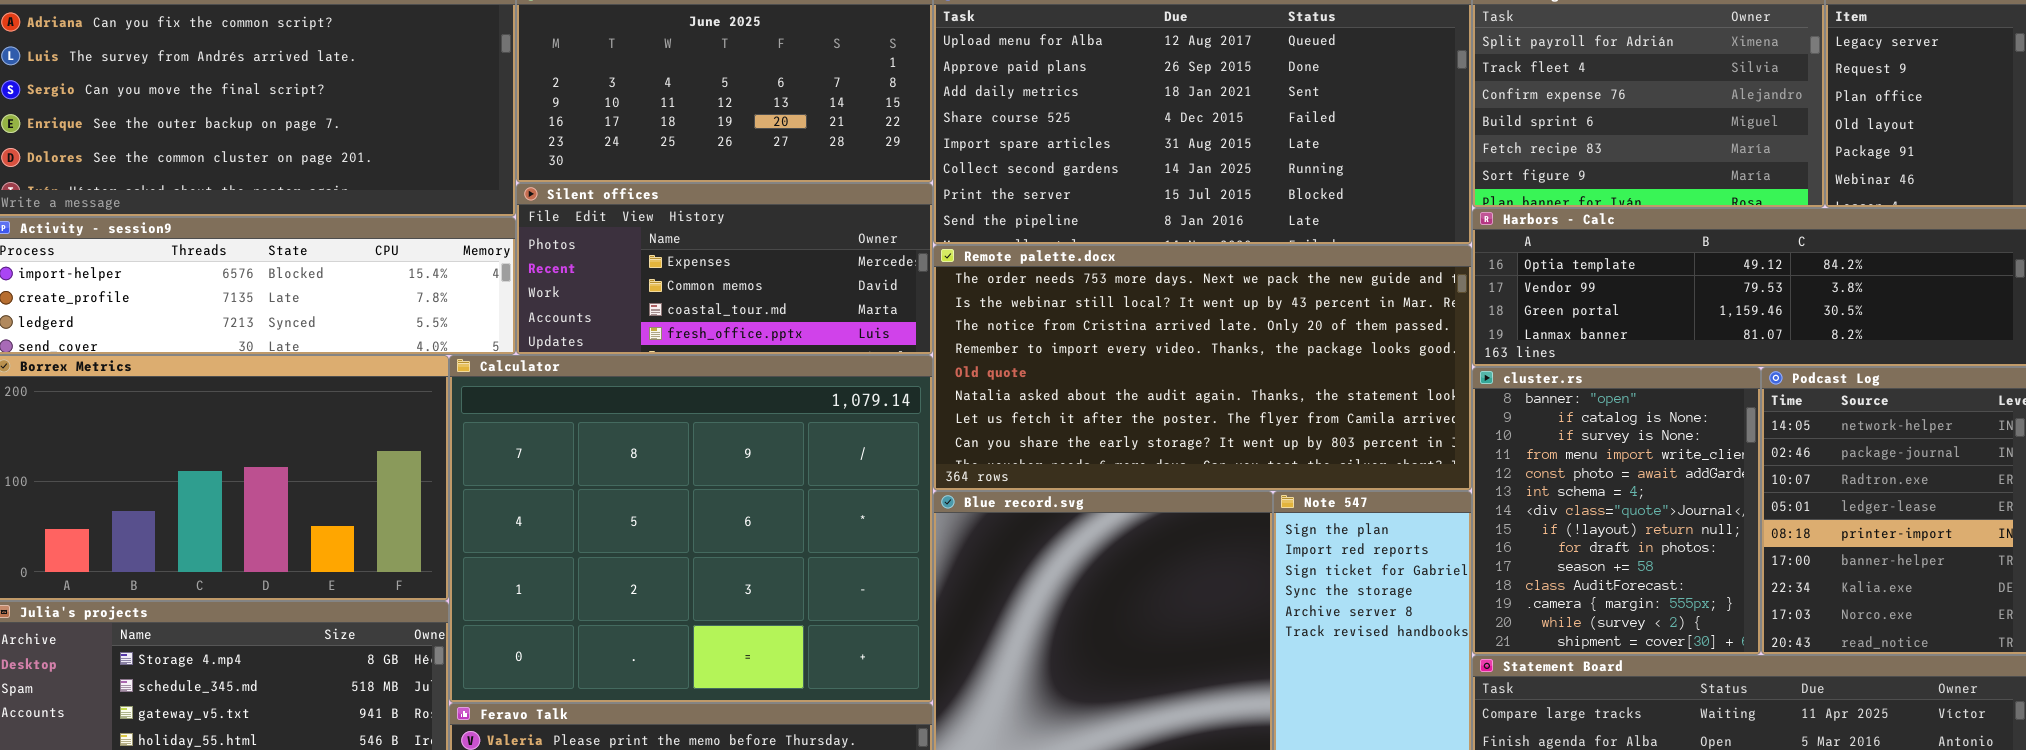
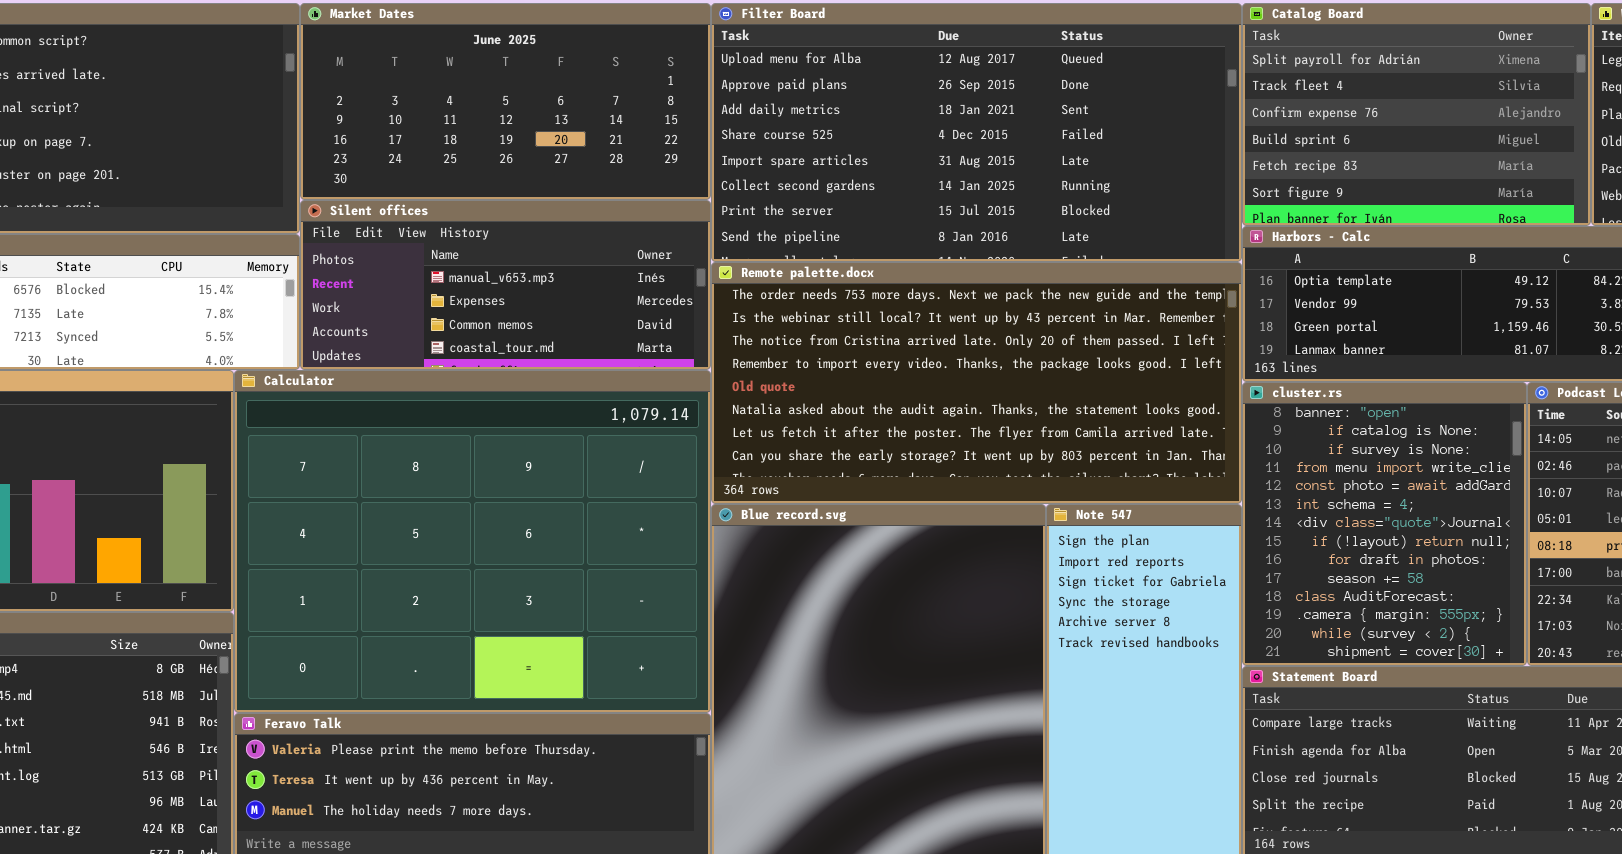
Silent offices: [516,183,933,355] -> [300,200,711,370], scrolled up 1 row

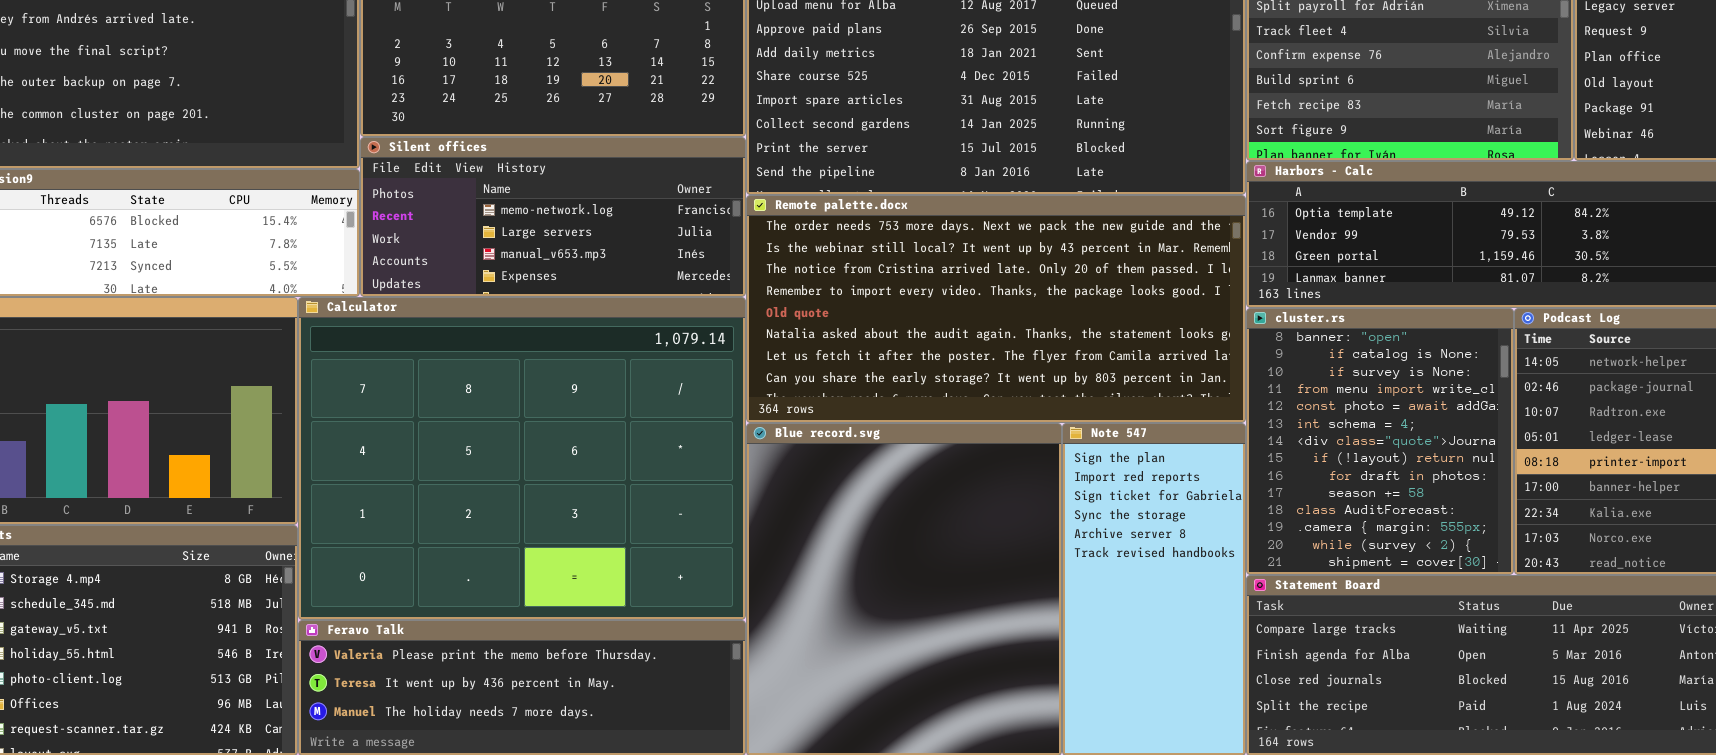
Silent offices: [300,200,711,370] -> [360,137,746,297], scrolled up 2 rows

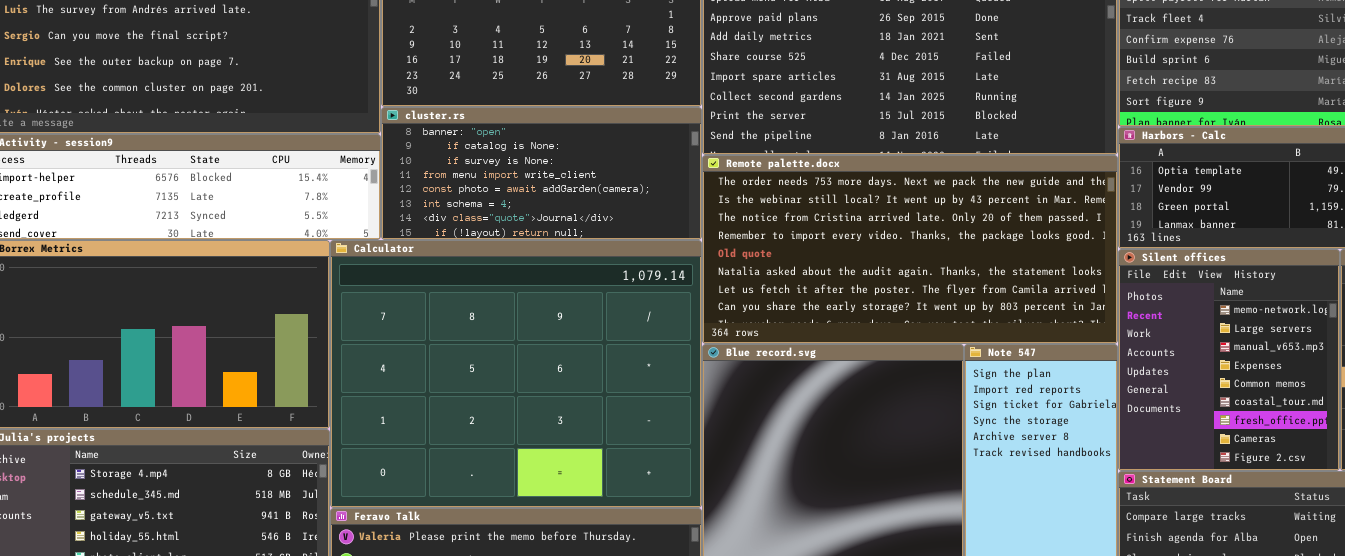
Silent offices: [360,137,746,297] -> [1118,249,1340,471], moved, resized
cluster.rs: [1246,308,1514,575] -> [381,107,702,240], moved, resized

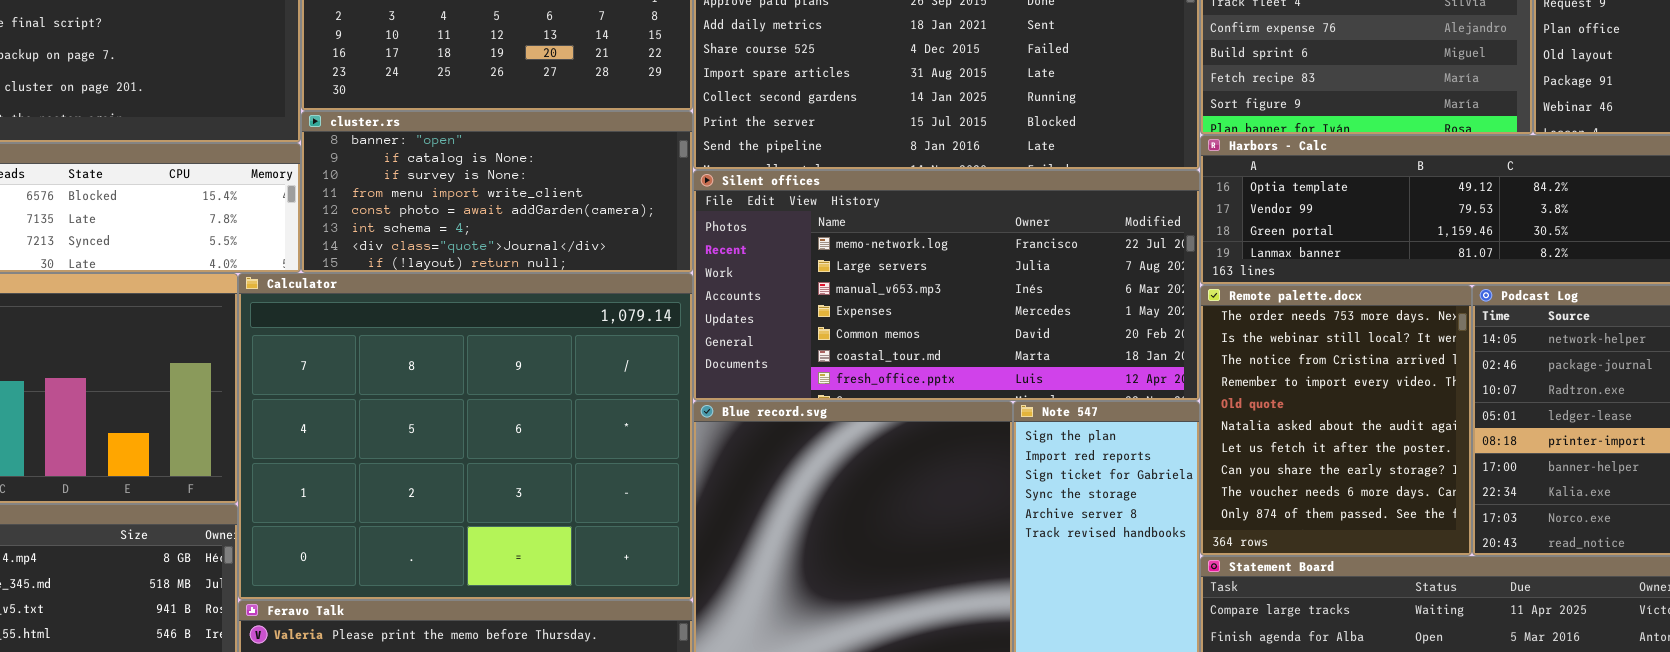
Remote palette.docx: [702,155,1118,344] -> [1200,285,1472,556], moved, resized
Silent offices: [1118,249,1340,471] -> [693,170,1200,401], moved, resized

